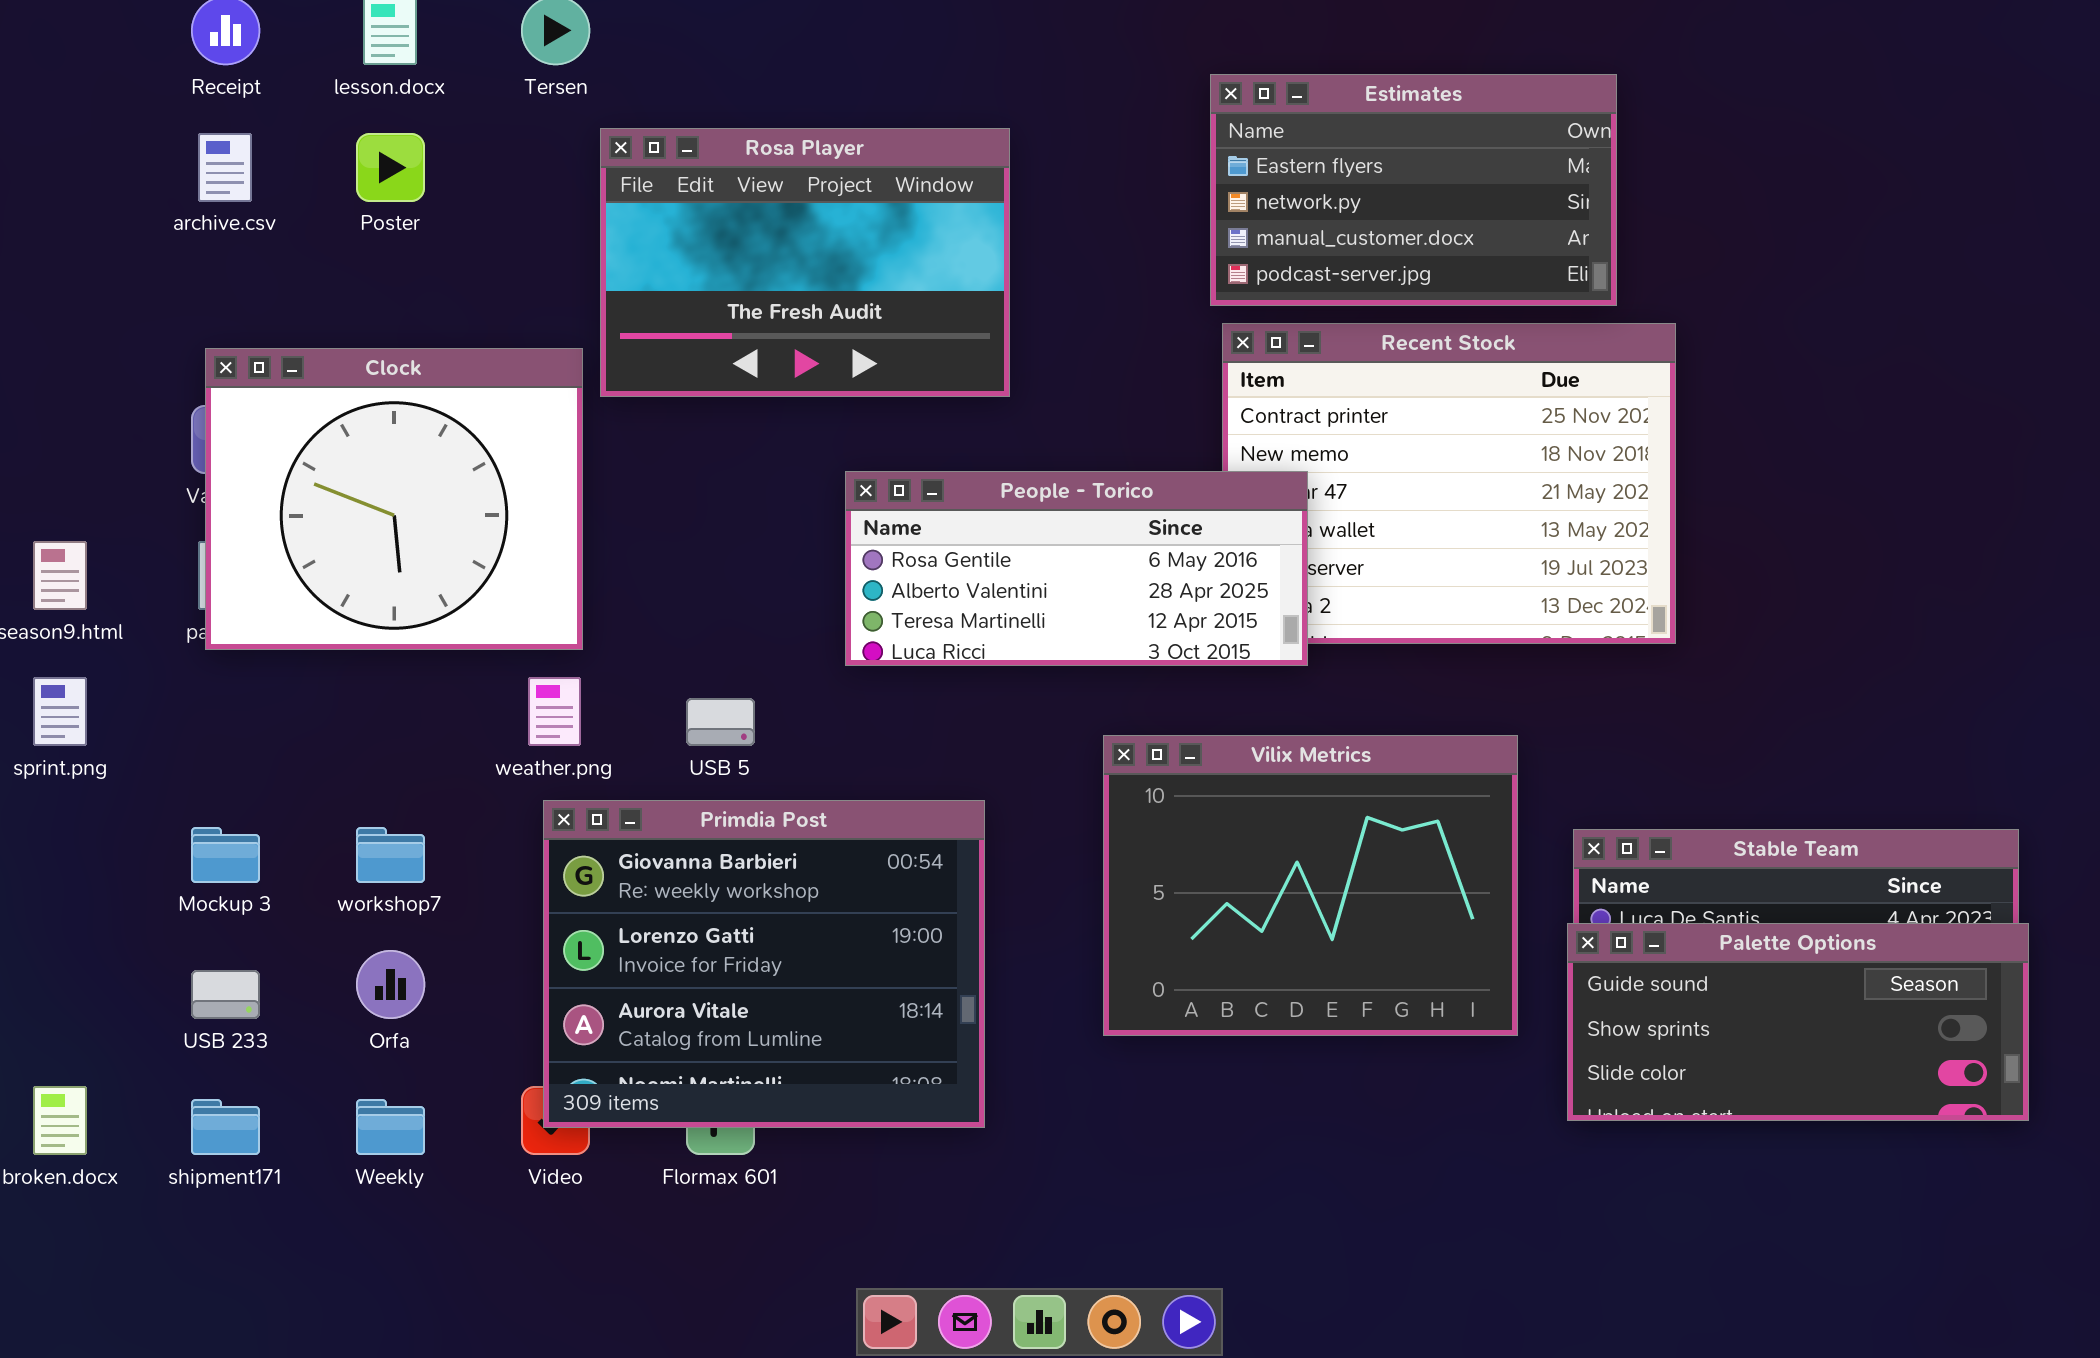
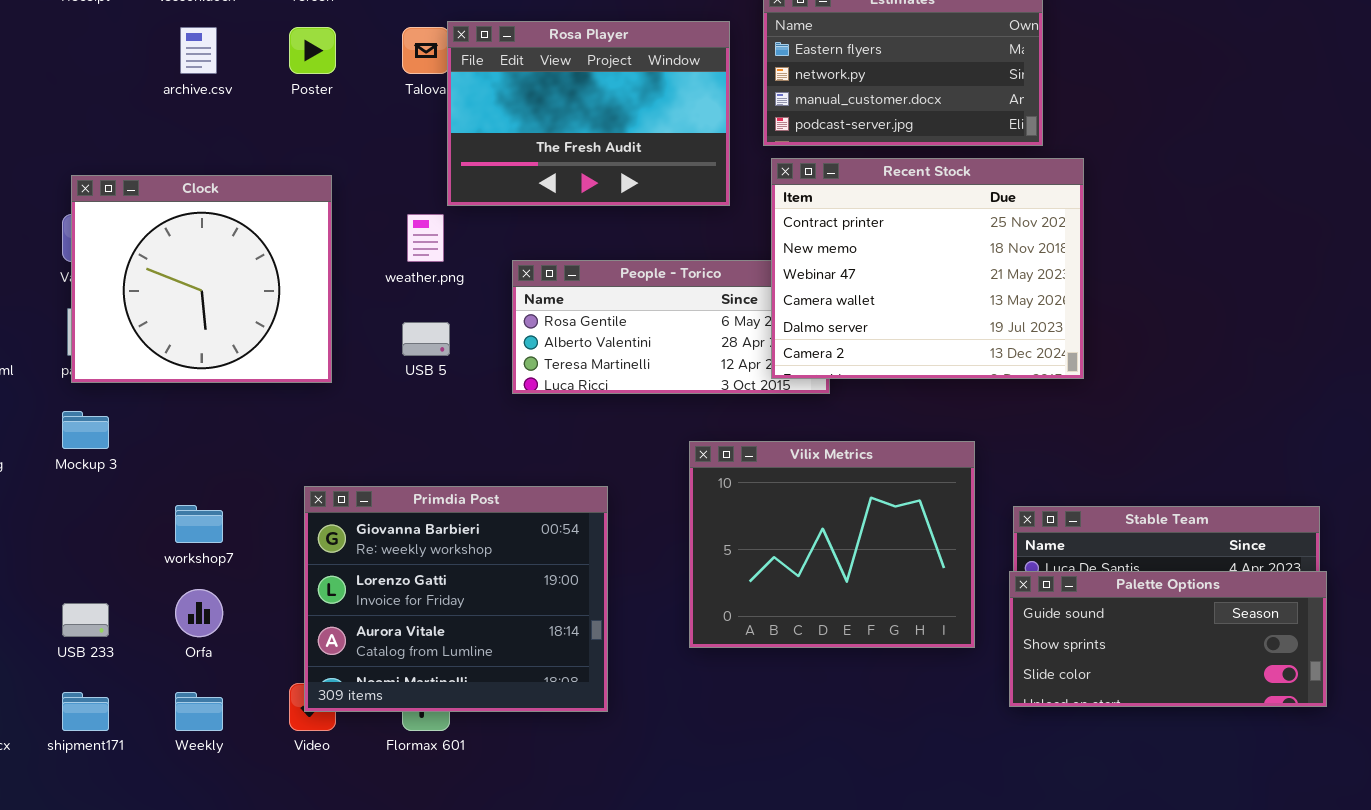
Rosa Player: [600,128,1010,397] -> [447,21,730,206], moved
archive.csv: [198,133,252,202] -> [180,27,217,74], moved
Poster: [356,133,425,202] -> [289,27,336,74], moved
Recent Stock: [1222,323,1676,644] -> [771,158,1084,379], raised
weather.png: [528,677,581,746] -> [407,214,444,262], moved
USB 5: [686,698,755,746] -> [402,322,450,356], moved
Mockup 3: [191,827,260,883] -> [62,411,109,449], moved

